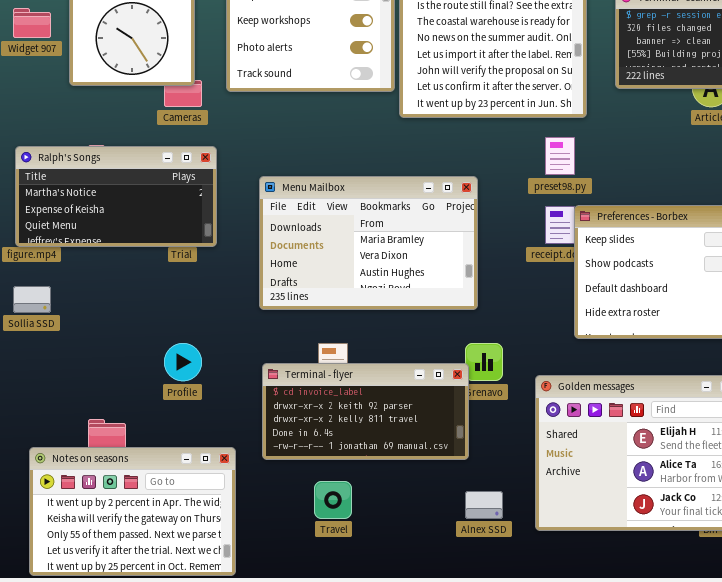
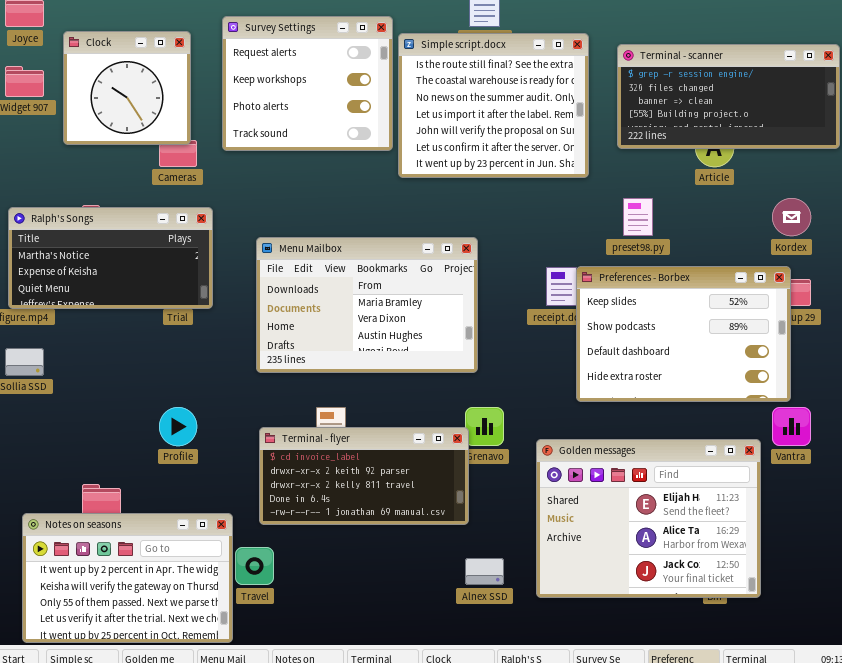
preset98.py: [545,137,575,175] -> [623,198,653,236], moved
Travel: [314,481,352,519] -> [235,547,274,585], moved

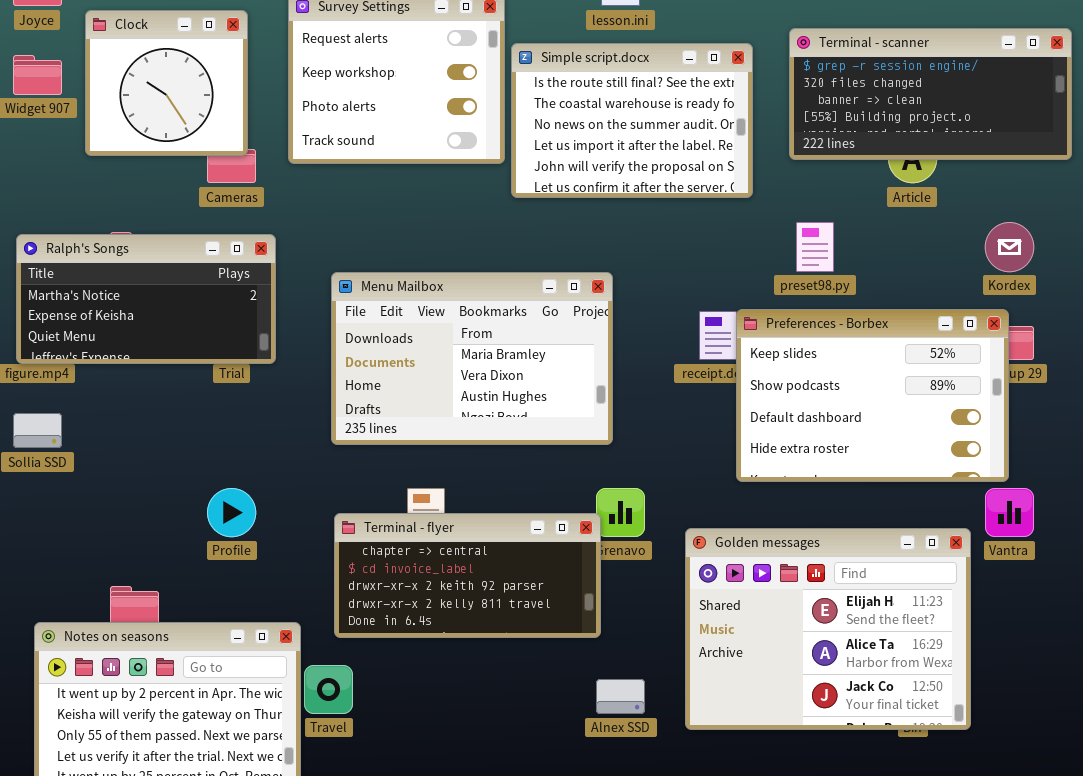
Simple script.docx: [398,33,589,178] -> [511,43,753,198], resized
Terminal - flyer: [259,427,469,525] -> [334,513,601,638], scrolled up 1 row

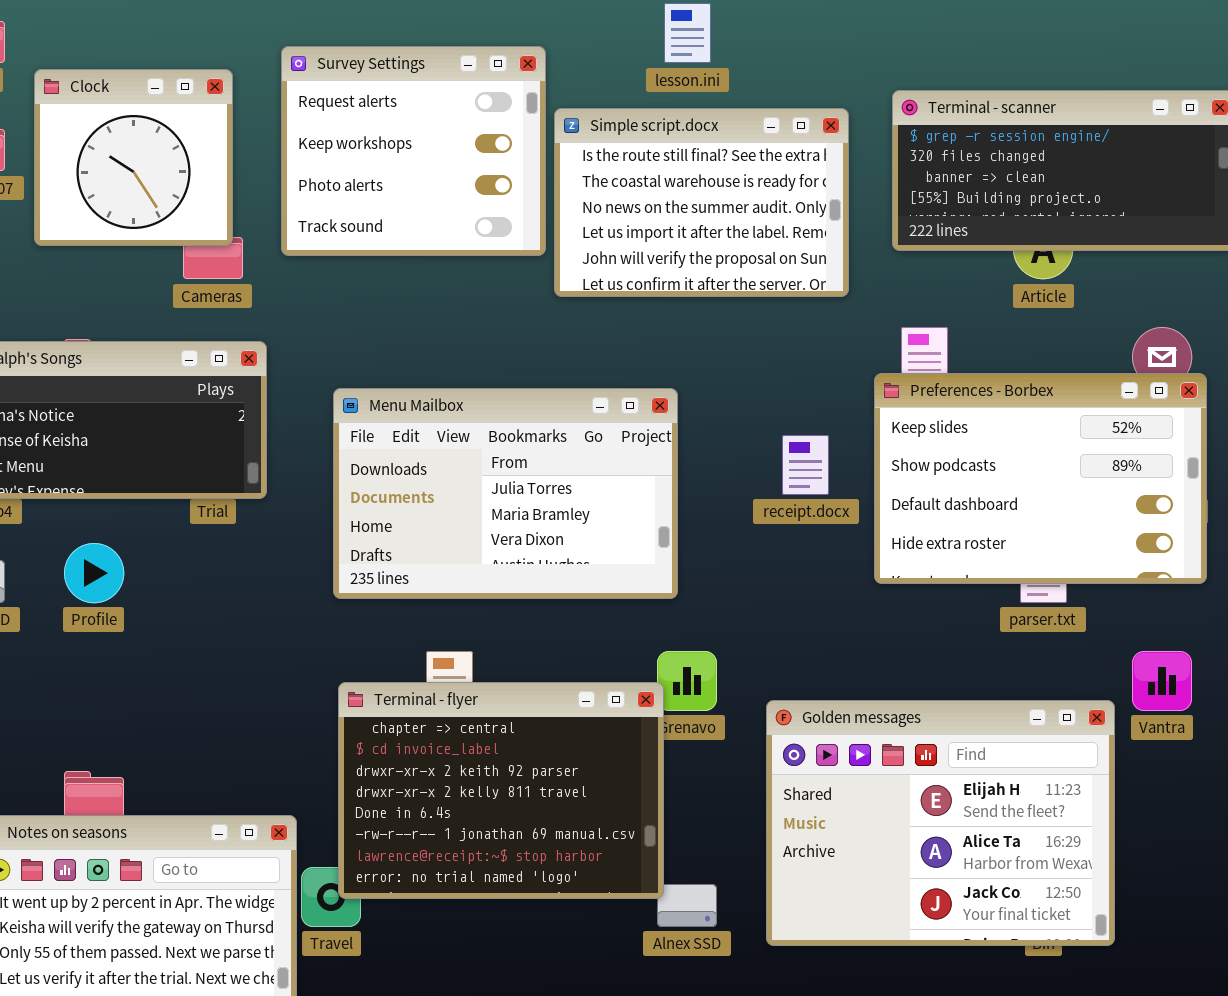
Menu Mailbox: [331,272,613,445] -> [333,388,678,599], scrolled up 1 row
Preferences - Borbex: [736,309,1009,482] -> [874,373,1207,584], moved
Profile: [207,488,256,537] -> [64,543,124,603], moved
Terminal - flyer: [334,513,601,638] -> [338,682,664,899], resized

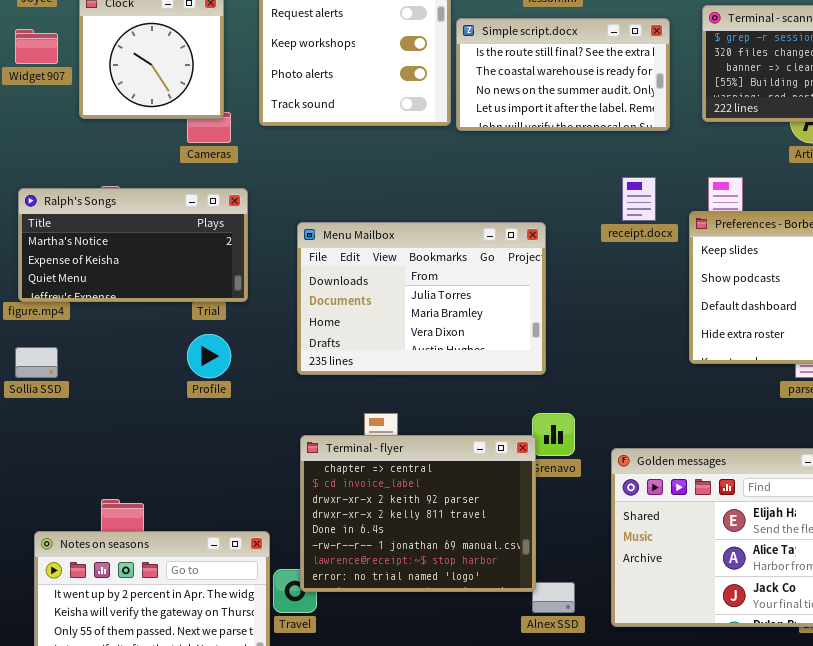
Simple script.docx: [554,108,849,297] -> [456,18,670,131], resized
receipt.docx: [782,435,829,495] -> [622,177,656,221], moved
Profile: [64,543,124,603] -> [187,334,231,378], moved

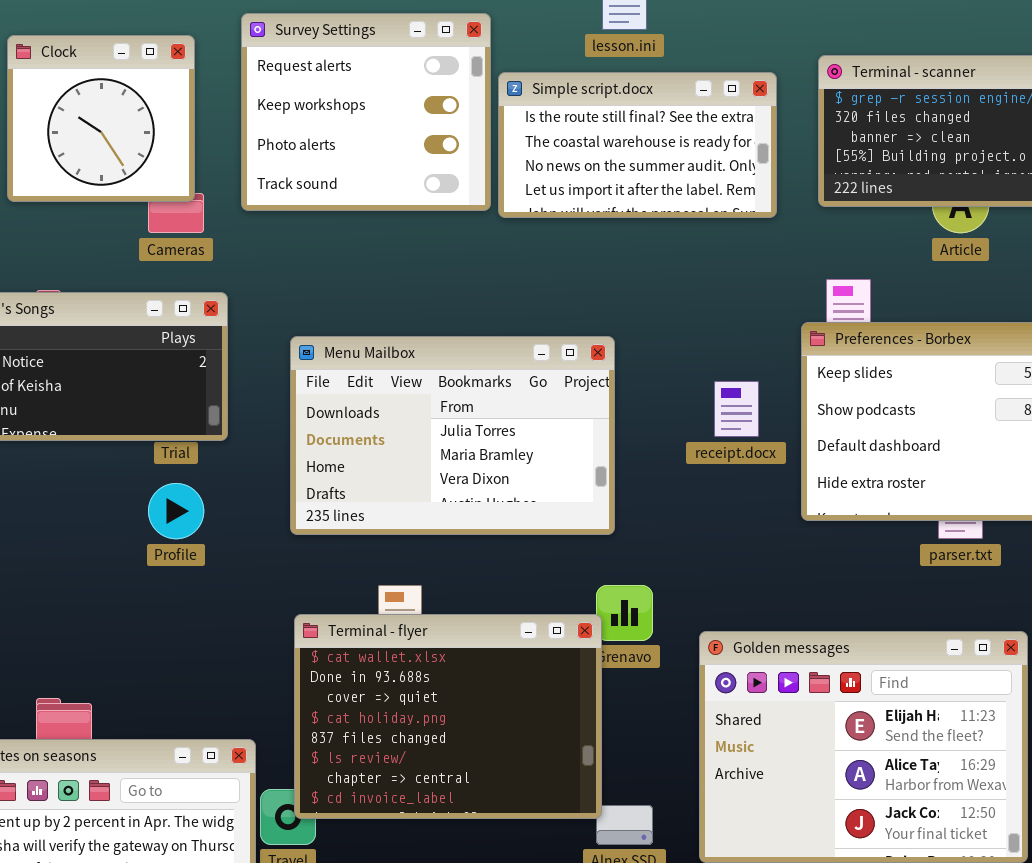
receipt.docx: [622,177,656,221] -> [714,381,759,437], moved
Terminal - flyer: [300,435,536,592] -> [294,614,602,819], scrolled up 6 rows

